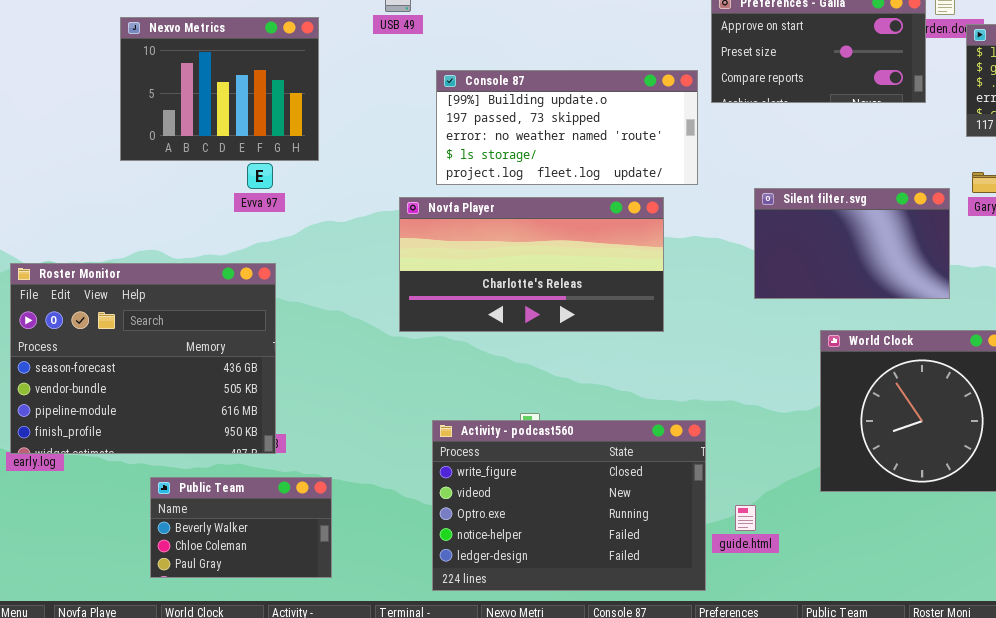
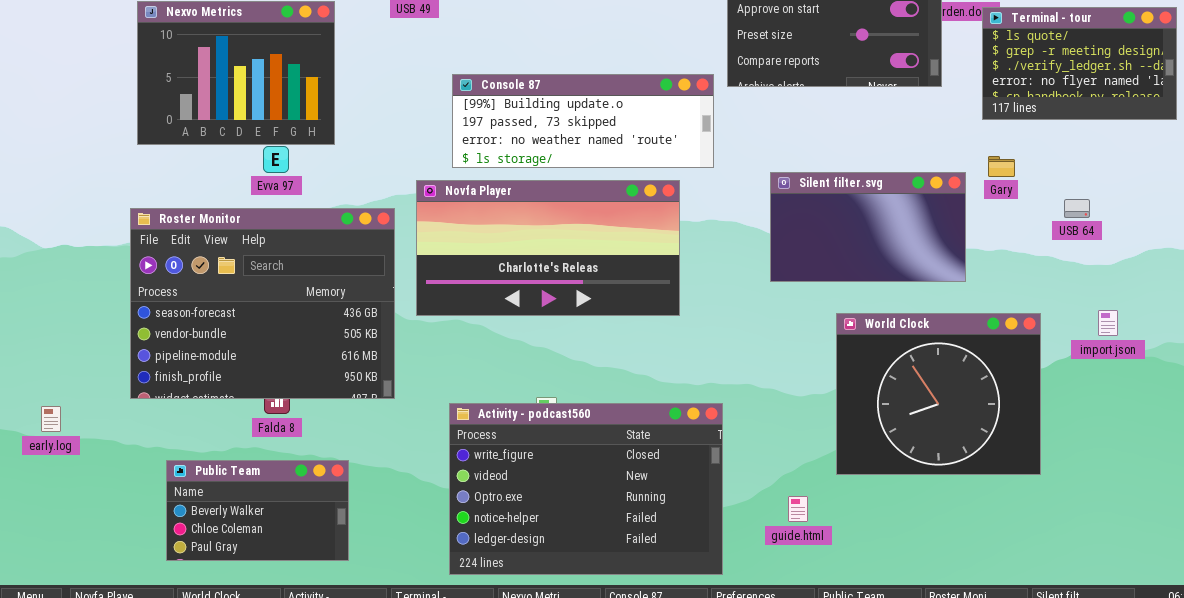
Console 87: [436,70,698,185] -> [452,74,714,168], resized
Roster Monitor: [10,263,276,454] -> [130,208,395,399], moved
guide.html: [735,505,756,531] -> [788,496,808,522], moved

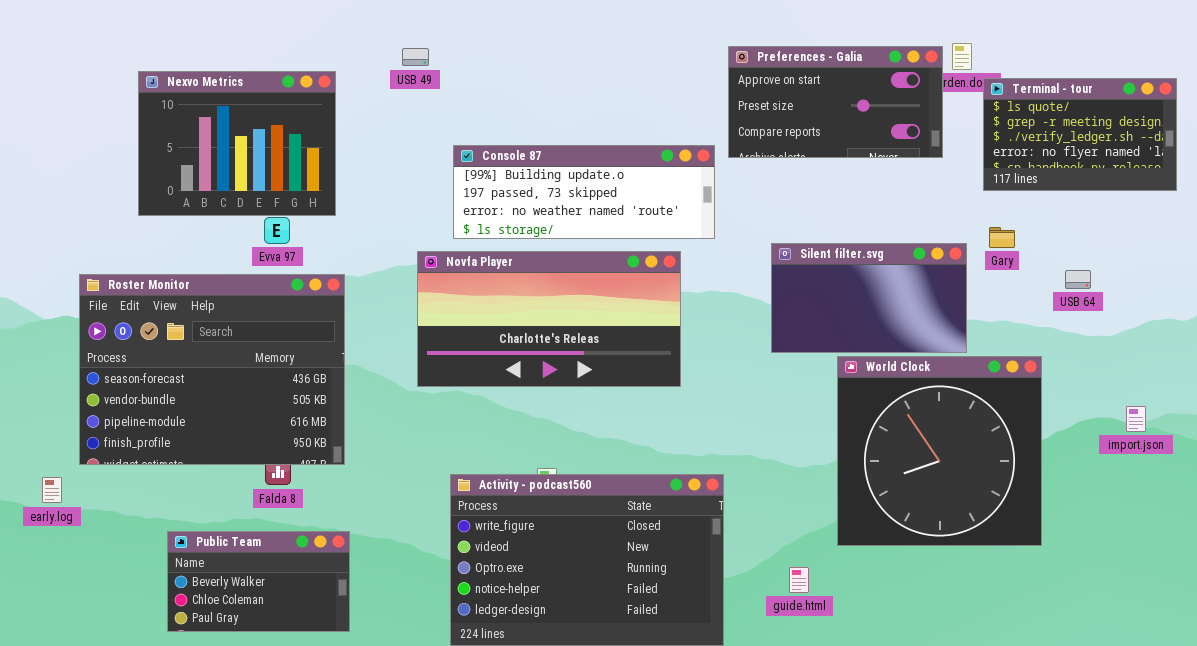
Roster Monitor: [130,208,395,399] -> [79,274,345,465], moved
import.json: [1098,310,1118,336] -> [1126,406,1146,432], moved
World Clock: [836,313,1041,475] -> [837,356,1042,546], resized

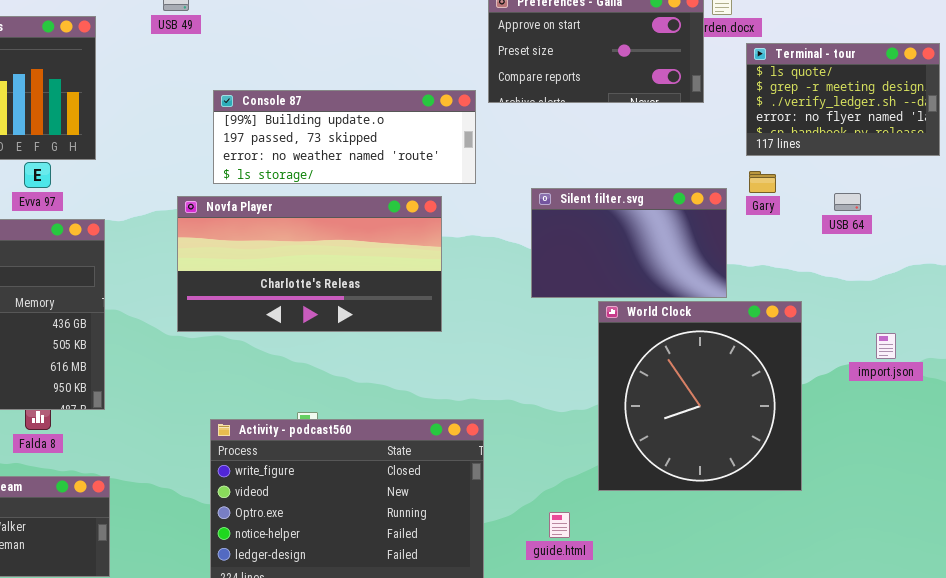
Terminal - tour: [983,78,1177,191] -> [746,43,940,156], moved
USB 64: [1065,270,1091,289] -> [834,193,861,211], moved
import.json: [1126,406,1146,432] -> [876,333,896,359], moved

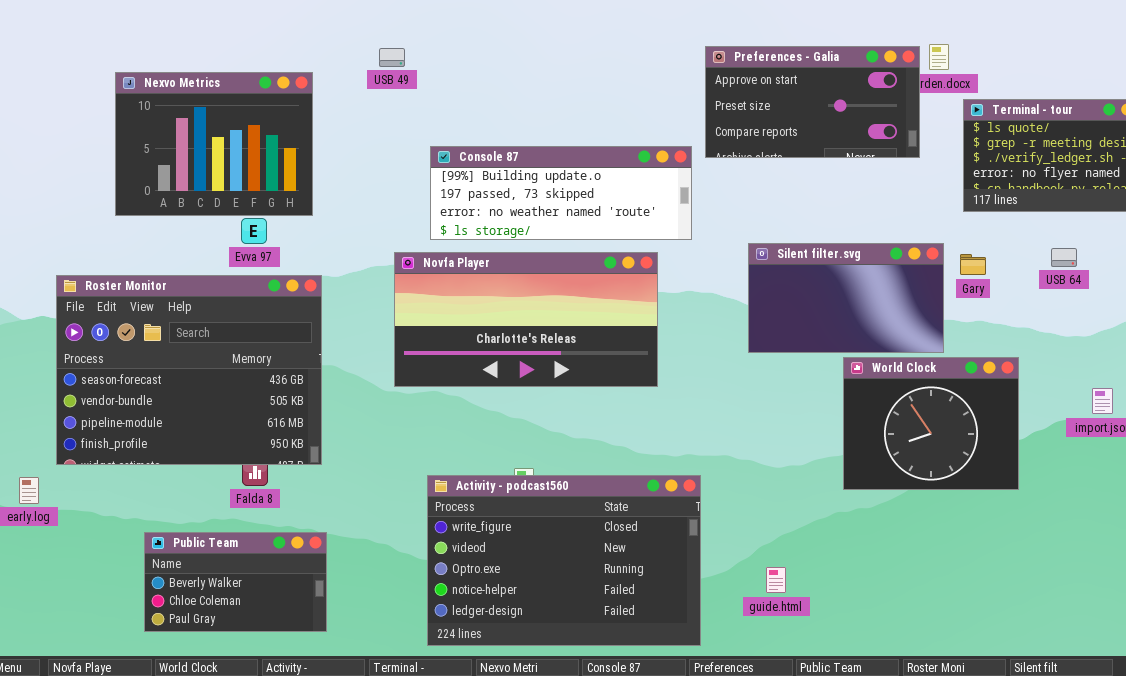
Gary: [749,171,776,193] -> [960,254,986,275], moved
World Clock: [598,301,802,491] -> [843,357,1019,490], resized

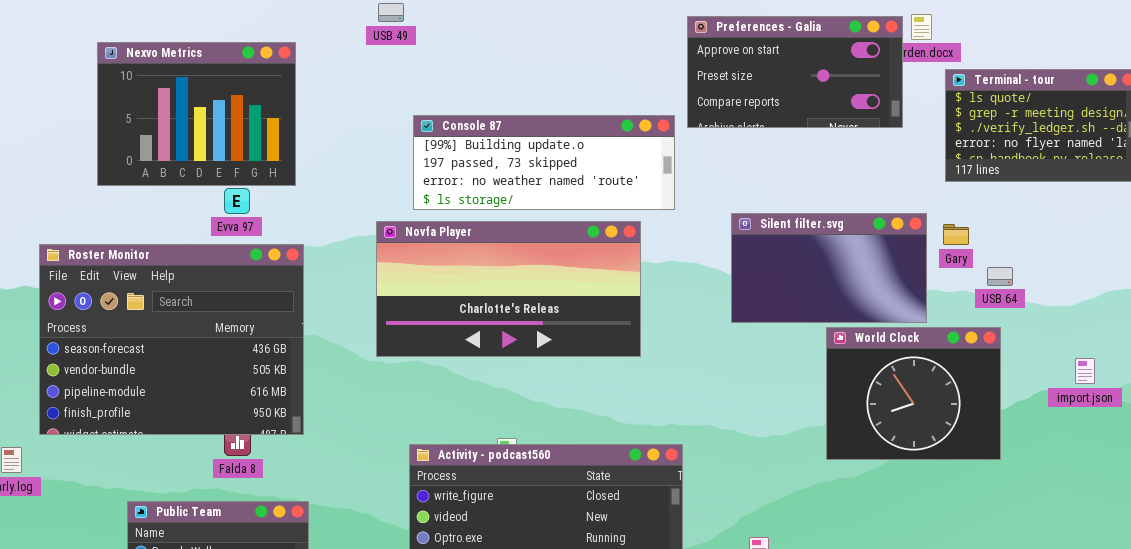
USB 49: [379,48,405,67] -> [378,3,404,22], moved
USB 64: [1051,248,1077,267] -> [987,267,1013,286], moved

